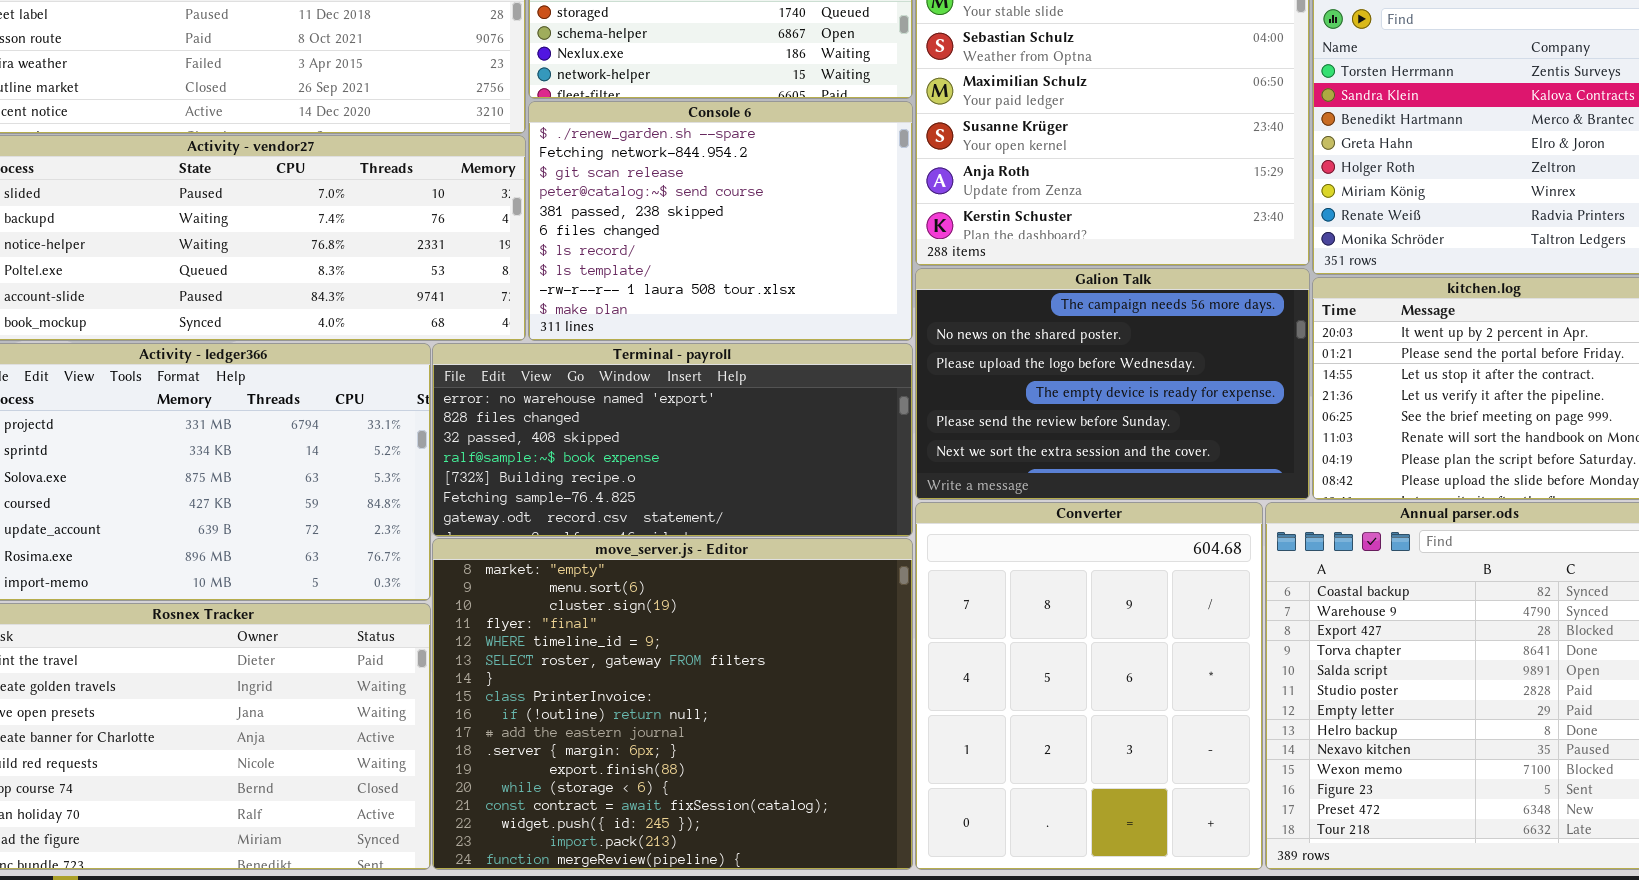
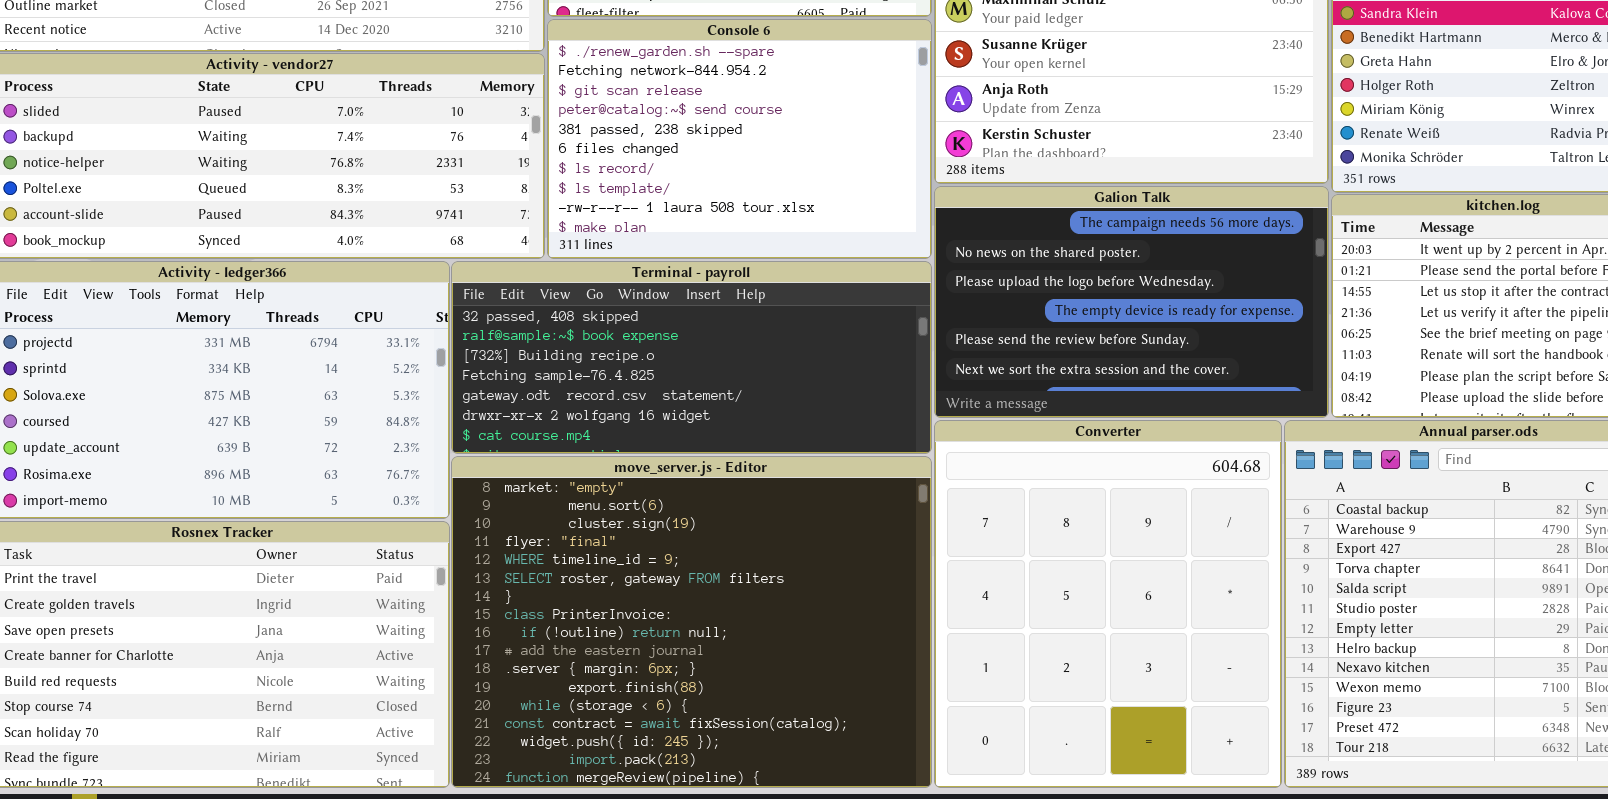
Terminal - payroll: [432,343,913,537] -> [451,261,932,454], scrolled down 2 rows

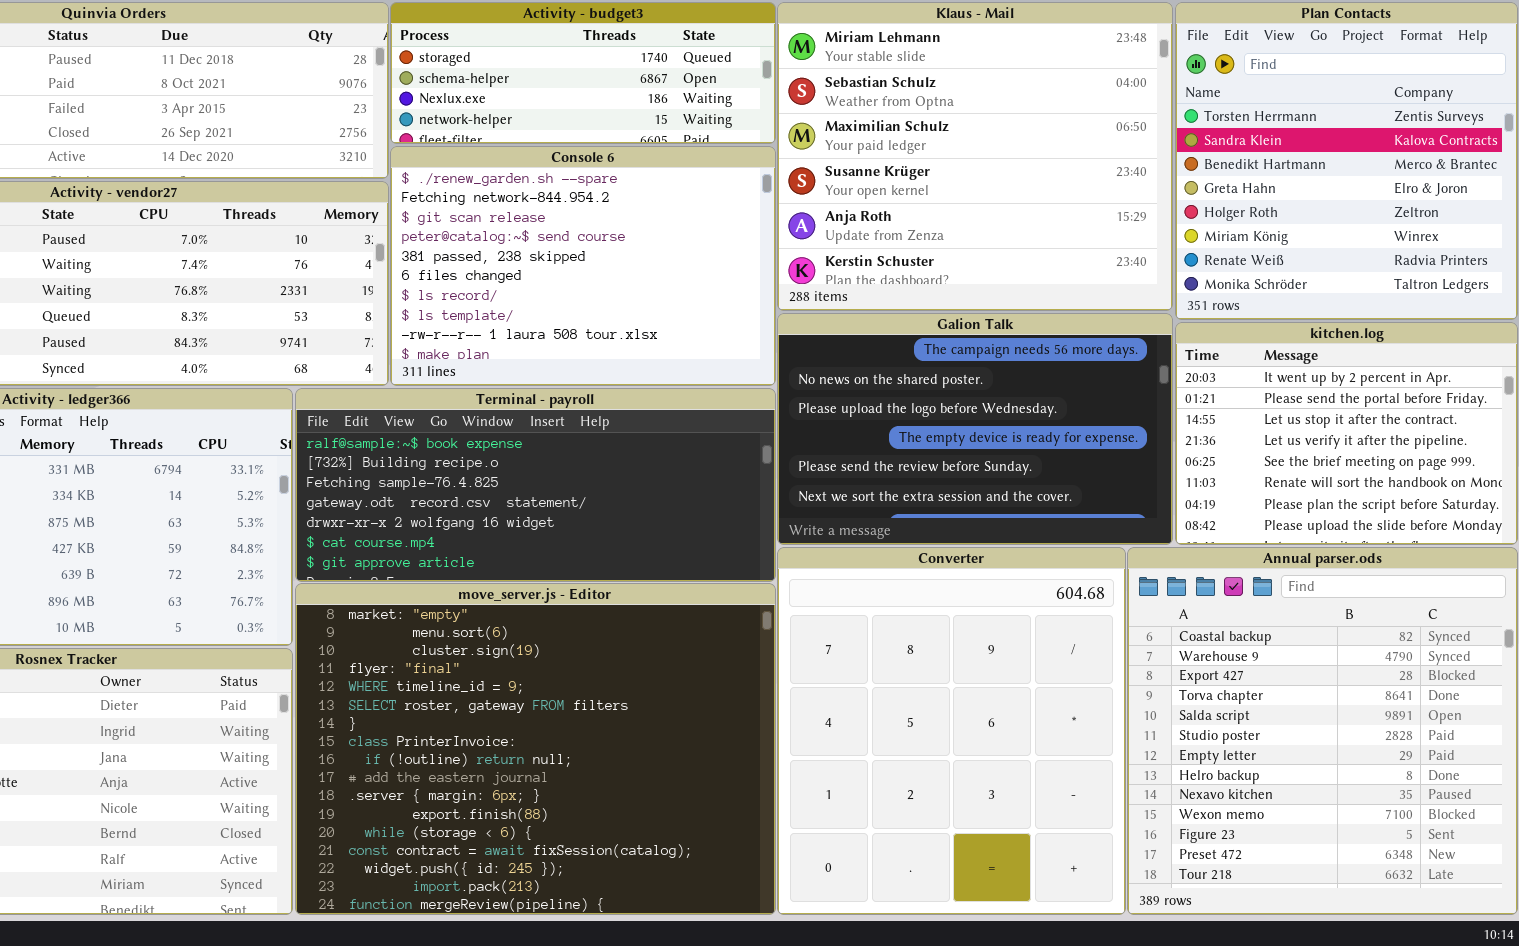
Terminal - payroll: [451,261,932,454] -> [295,388,776,582], scrolled down 1 row

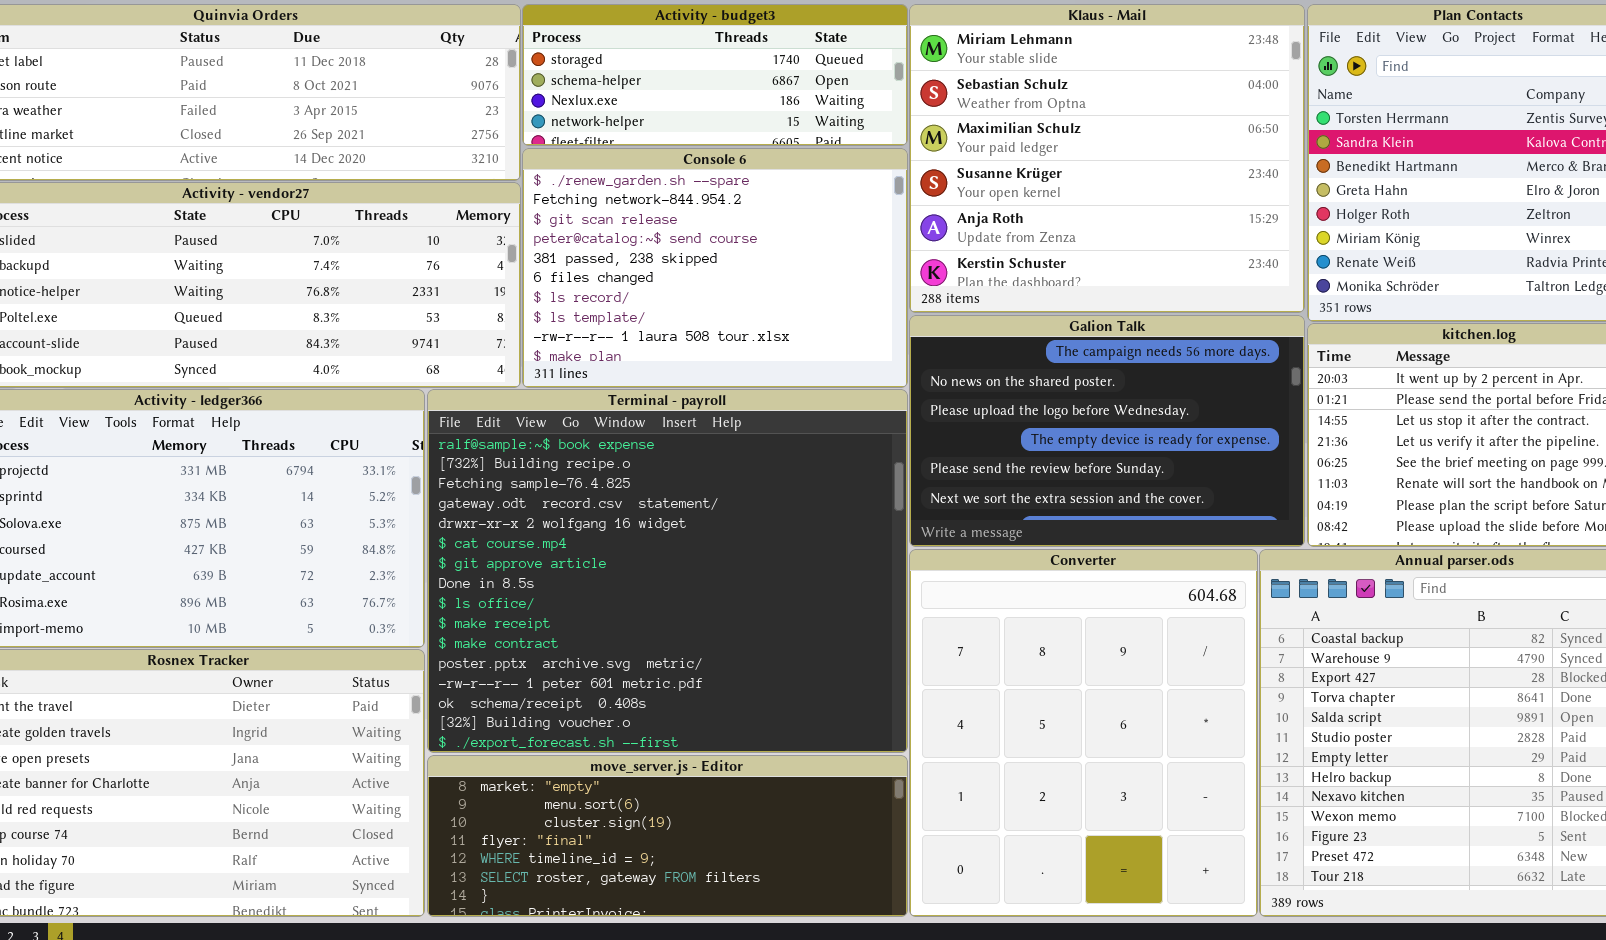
Terminal - payroll: [295,388,776,582] -> [427,389,908,753], resized
move_server.js - Editor: [295,583,776,915] -> [427,755,908,917], resized

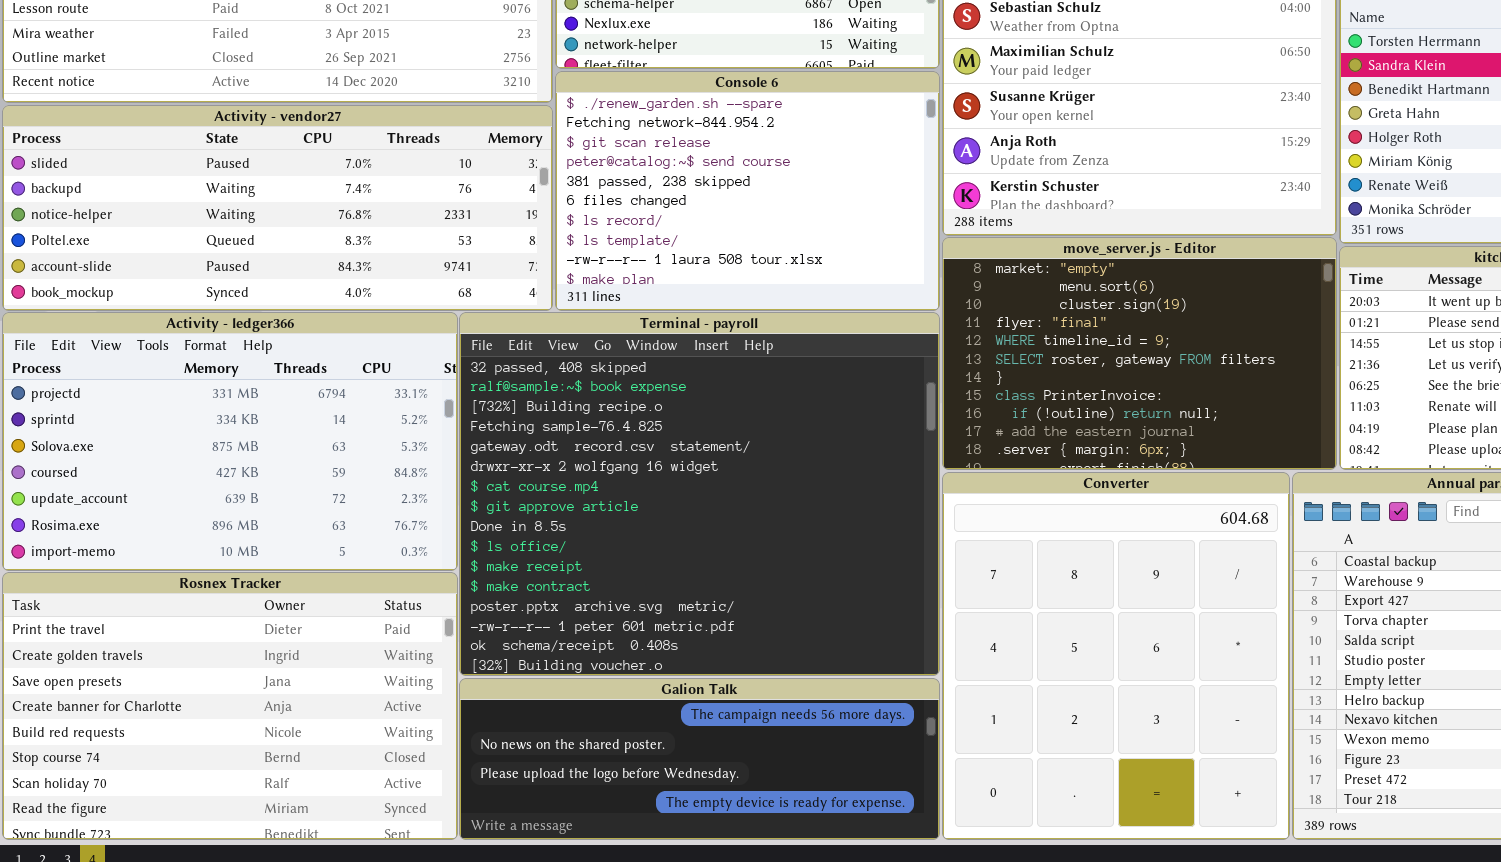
Galion Talk: [909,315,1305,547] -> [459,678,940,840], moved, resized
Terminal - payroll: [427,389,908,753] -> [459,312,940,676], scrolled up 1 row
move_server.js - Editor: [427,755,908,917] -> [942,237,1337,470], moved, resized

